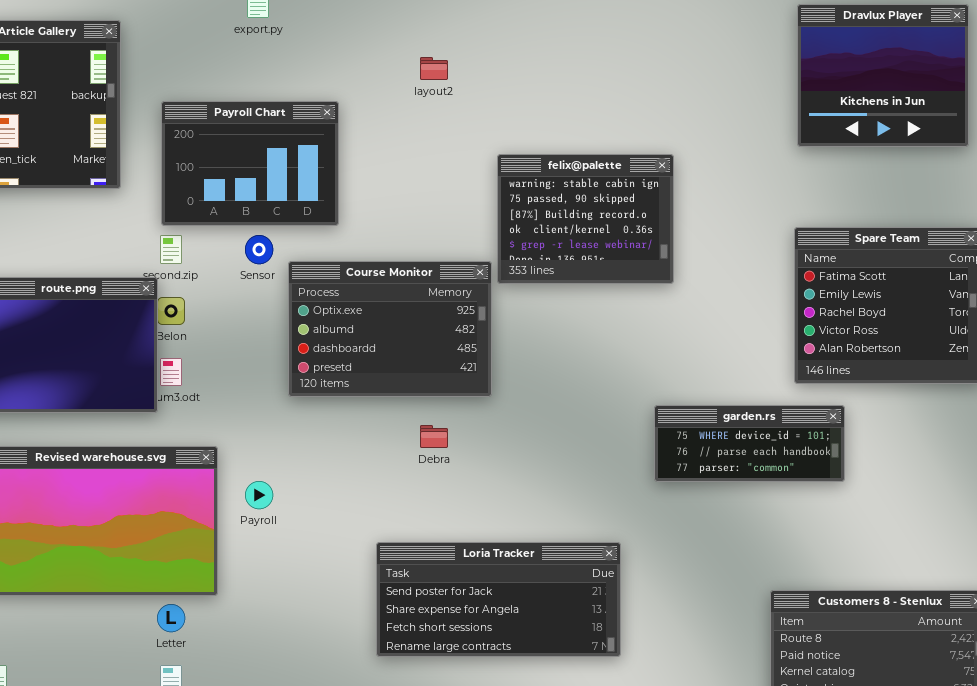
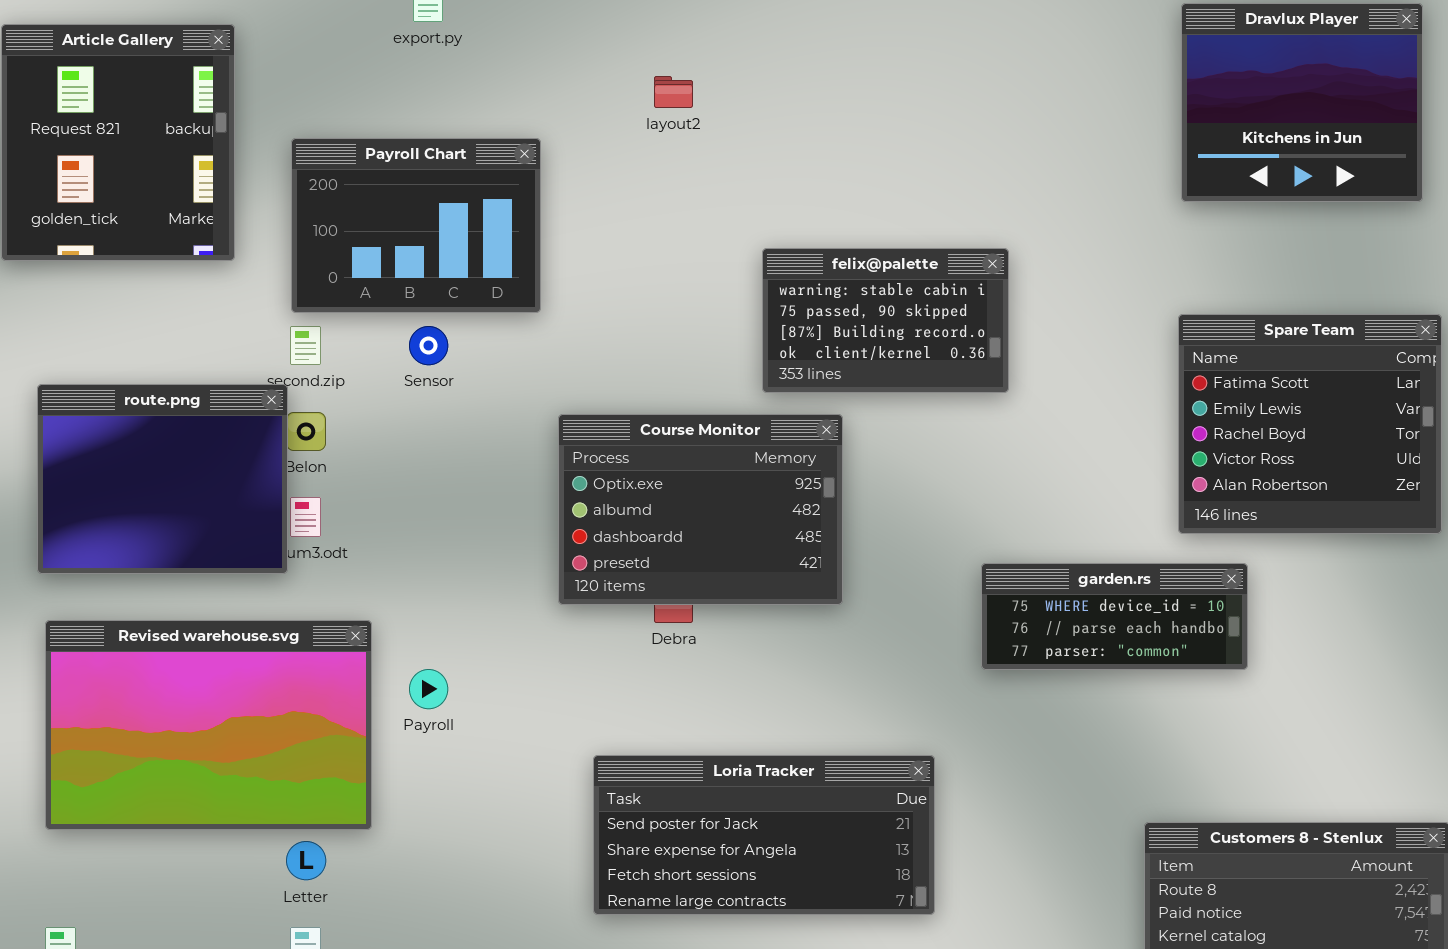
felix@palette: [497,154,674,284] -> [762,248,1009,393], resized
Course Monitor: [288,261,492,397] -> [558,414,843,605], moved

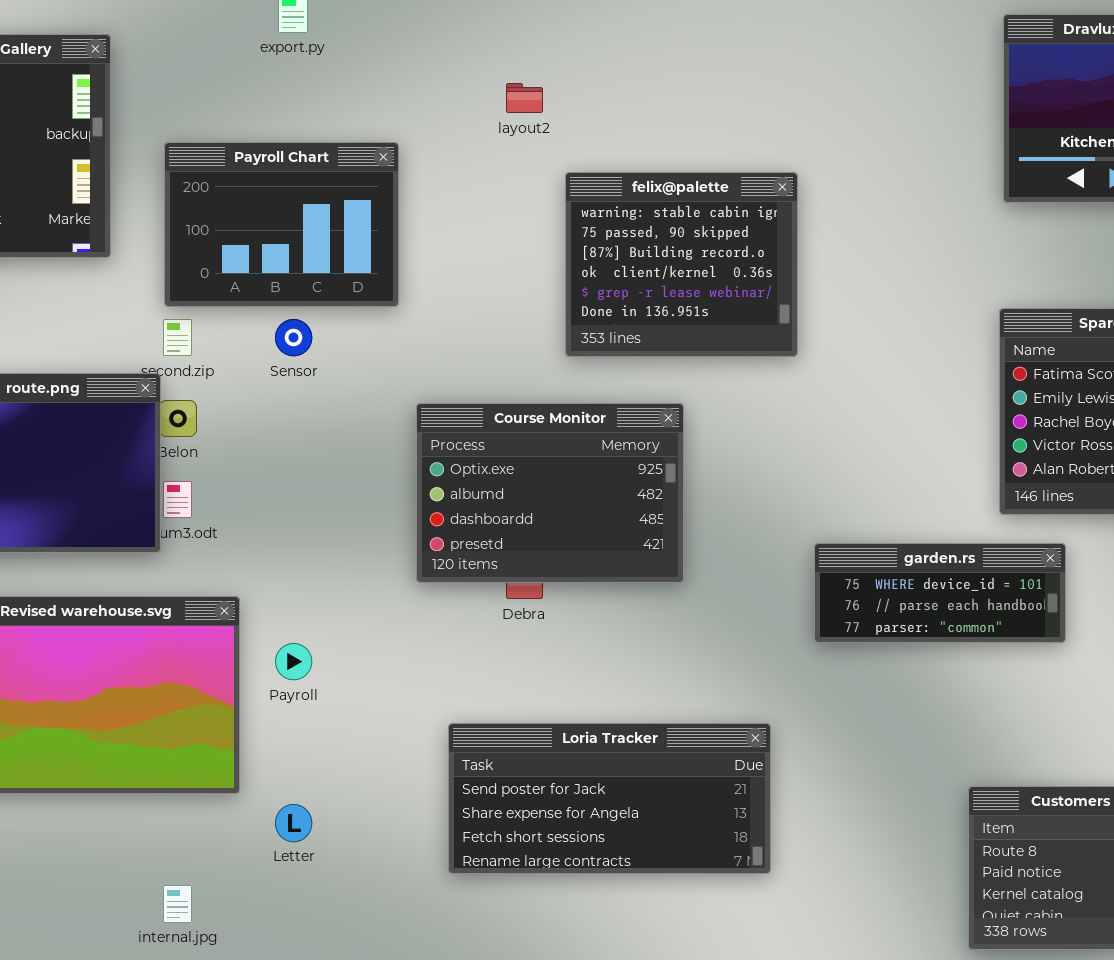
felix@palette: [762,248,1009,393] -> [565,172,798,357], moved, resized
Letter: [286,841,326,880] -> [275,804,312,842], moved

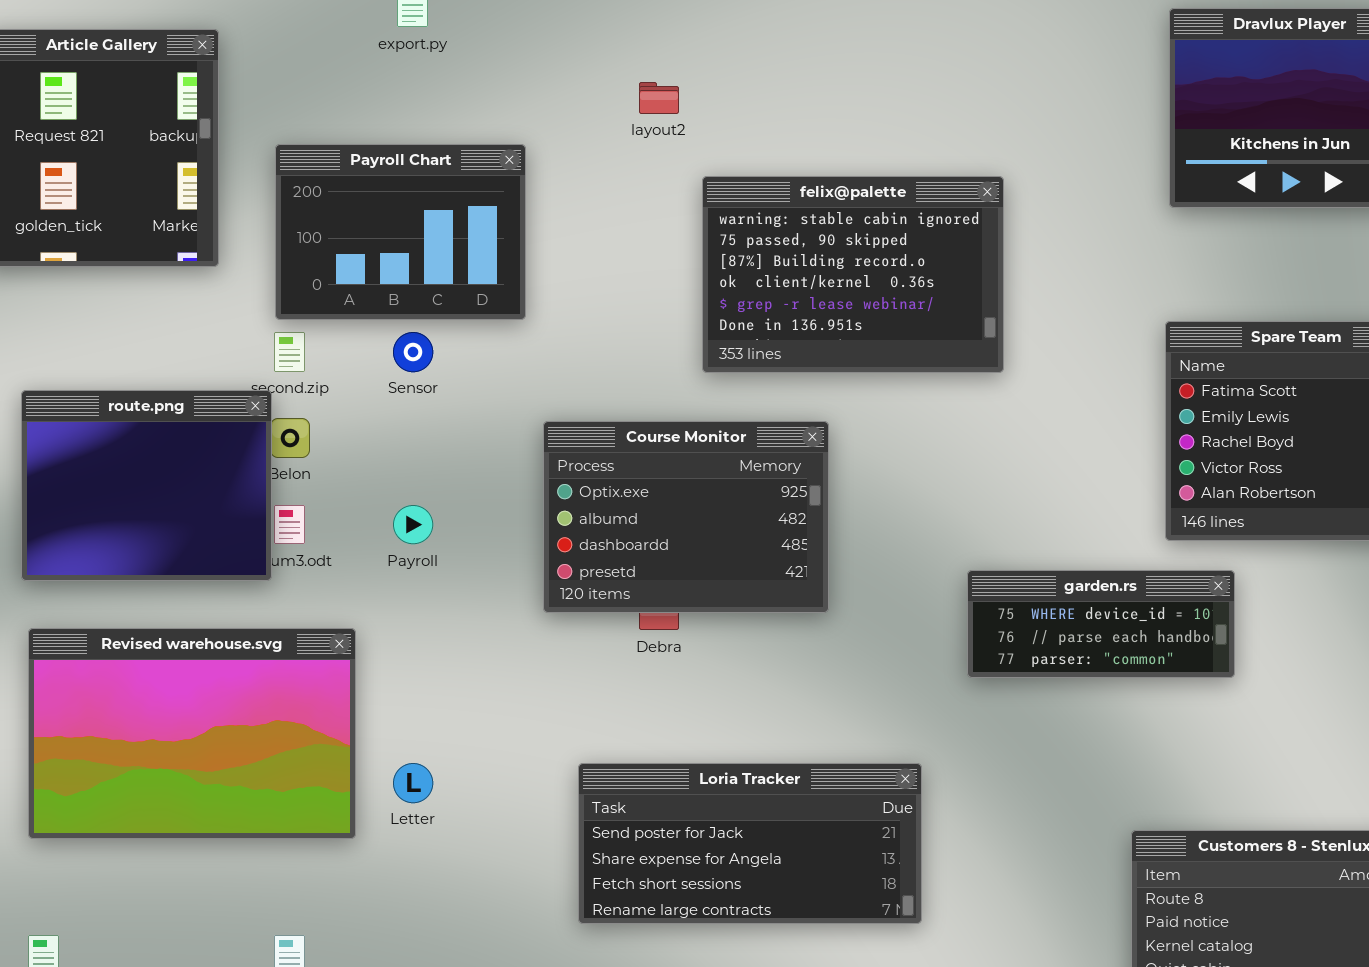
felix@palette: [565,172,798,357] -> [702,176,1004,373], resized
Payroll: [275,643,312,680] -> [393,505,433,544], moved
Letter: [275,804,312,842] -> [393,763,433,803], moved

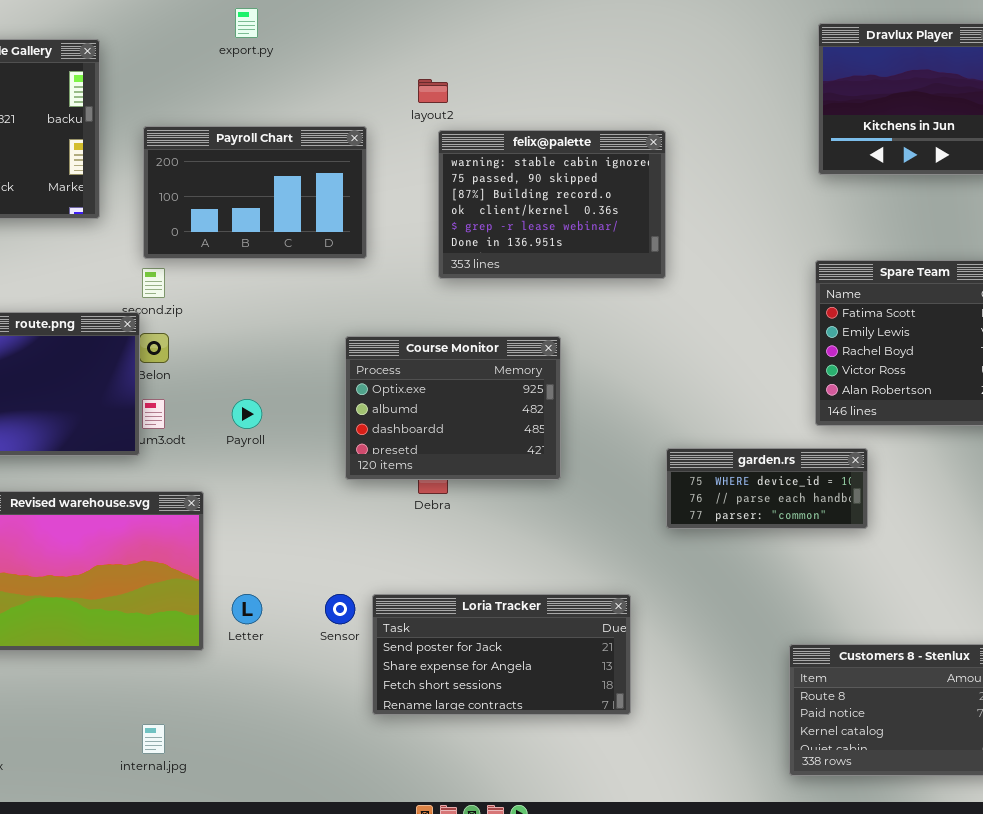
Payroll Chart: [275,144,526,320] -> [143,126,367,259], resized
felix@palette: [702,176,1004,373] -> [438,130,666,279], moved
Sensor: [393,332,433,372] -> [325,594,355,624], moved

